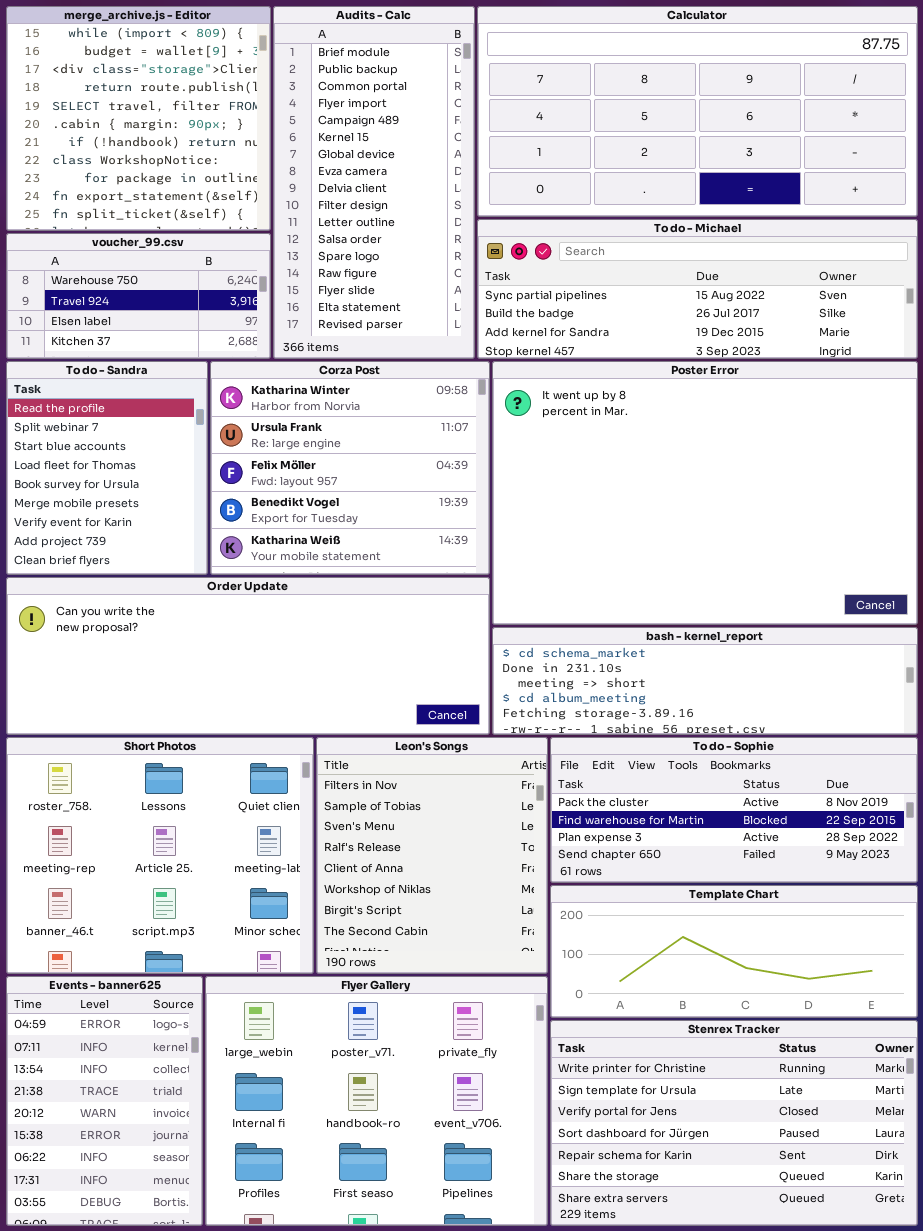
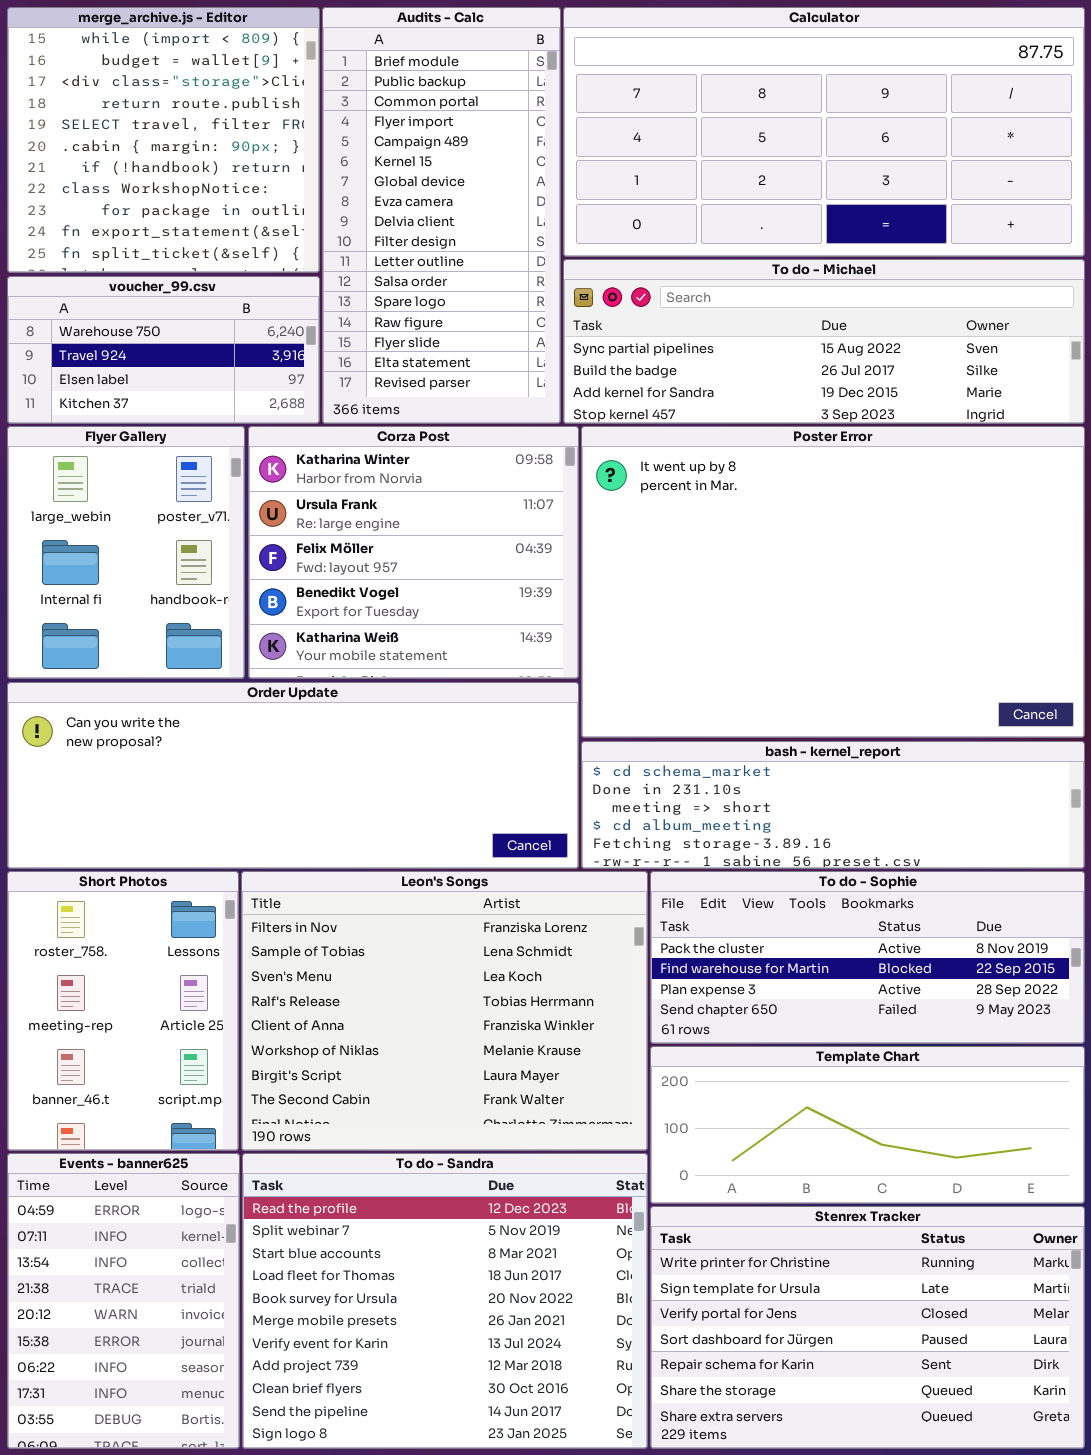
To do - Sandra: [6,361,208,575] -> [242,1153,648,1449], moved, resized
Short Photos: [6,737,314,974] -> [7,871,239,1151], resized
Leon's Songs: [316,737,548,974] -> [241,871,648,1151], resized
Flyer Gallery: [205,976,548,1226] -> [7,426,245,679], moved, resized

